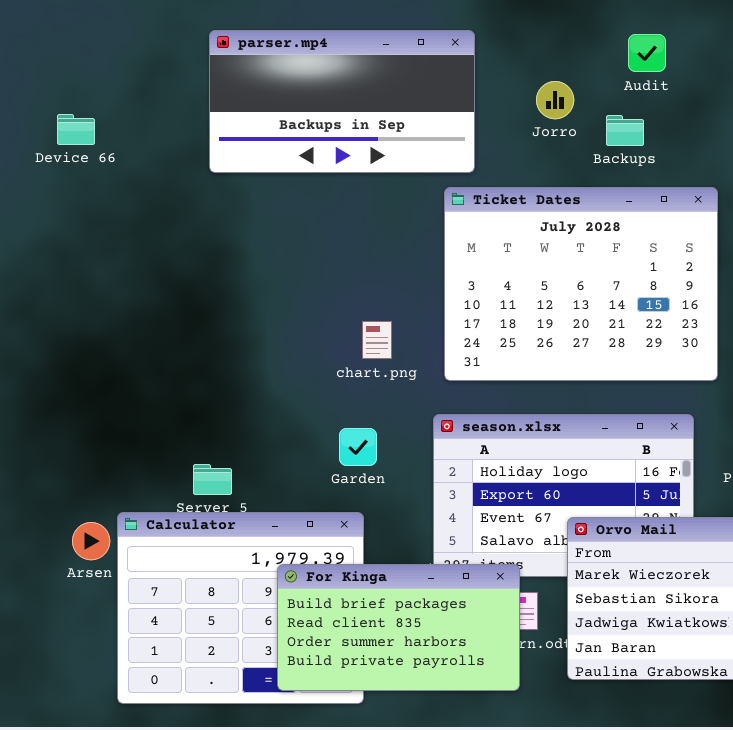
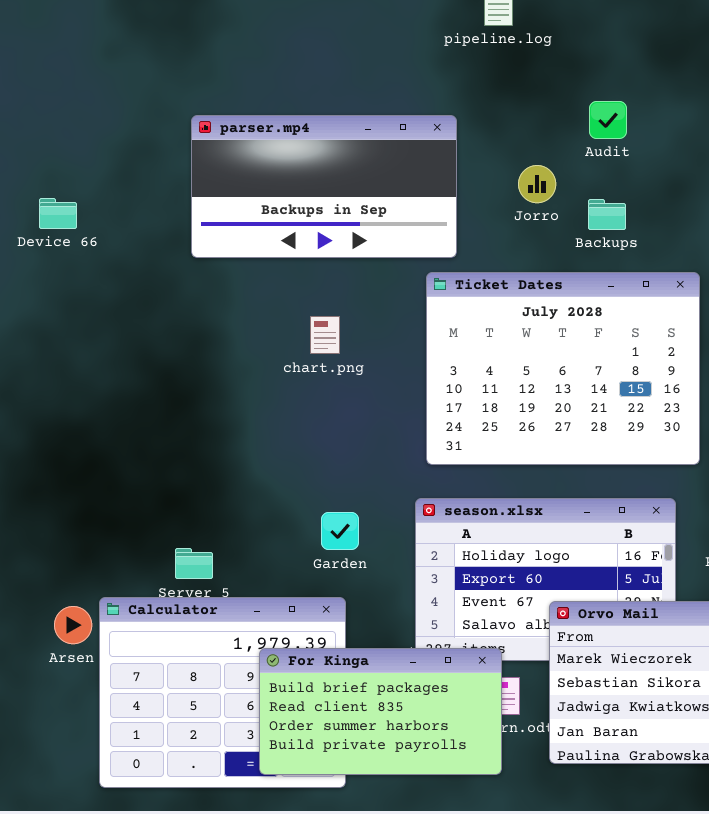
Audit: [628,34,666,72] -> [589,101,627,139], moved
chart.png: [362,321,392,359] -> [310,316,340,354], moved

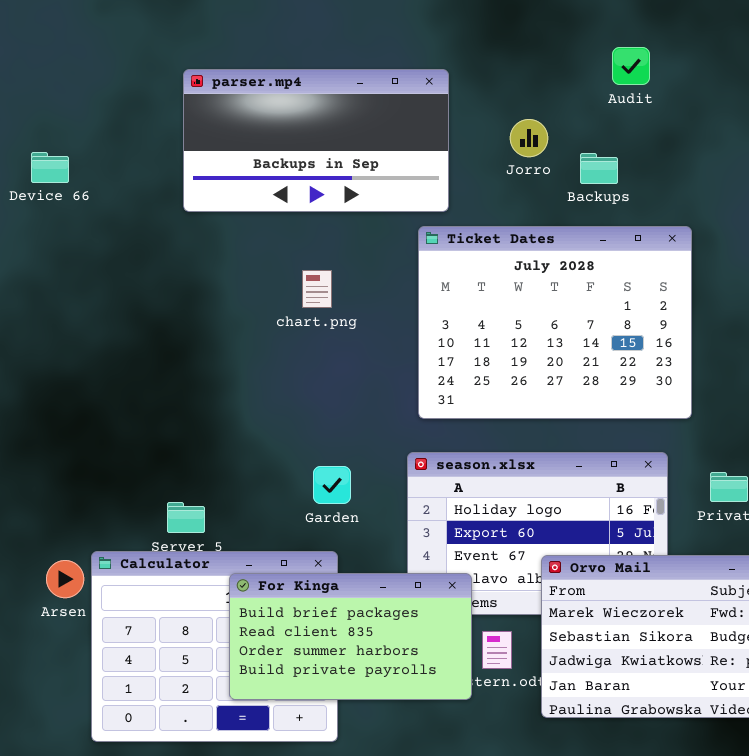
Audit: [589,101,627,139] -> [612,47,650,85], moved
For Kinga: [259,648,502,775] -> [229,573,472,700], moved

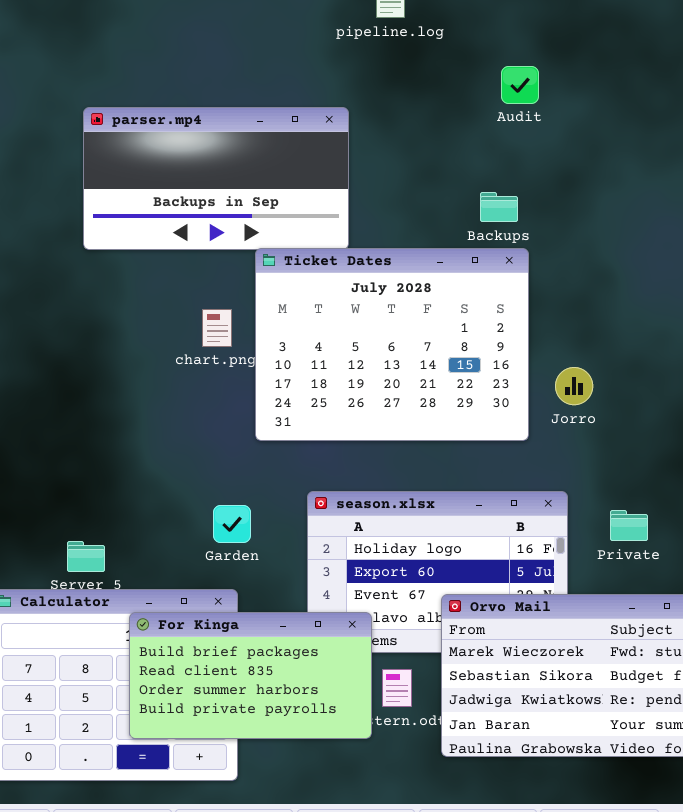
Audit: [612,47,650,85] -> [501,66,539,104], moved
Jorro: [510,119,548,157] -> [555,367,593,405], moved
Ticket Dates: [418,226,692,419] -> [255,248,529,441], moved

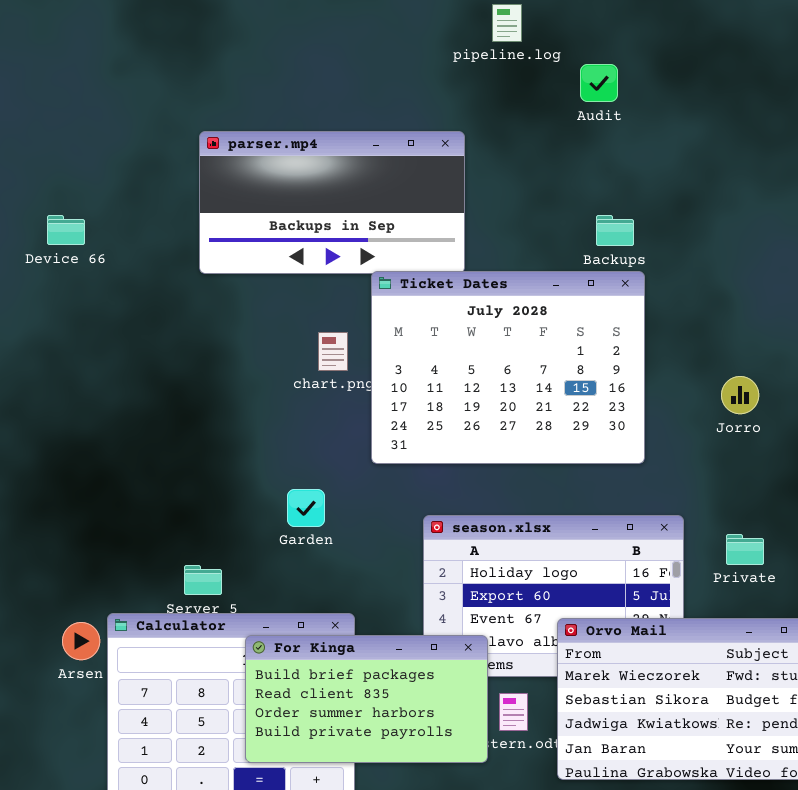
Audit: [501,66,539,104] -> [580,64,618,102], moved
Jorro: [555,367,593,405] -> [721,376,759,414], moved
Garden: [213,505,251,543] -> [287,489,325,527], moved

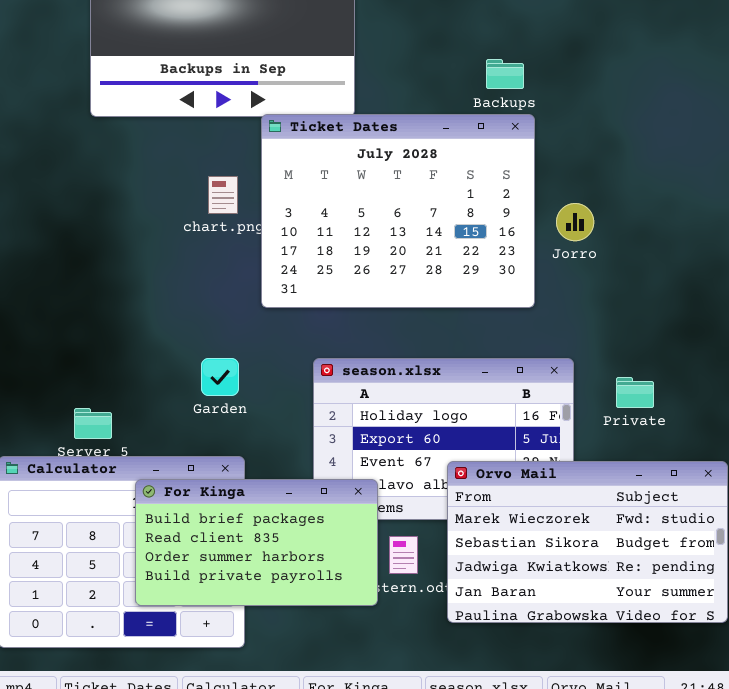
Jorro: [721,376,759,414] -> [556,203,594,241], moved
Garden: [287,489,325,527] -> [201,358,239,396], moved

